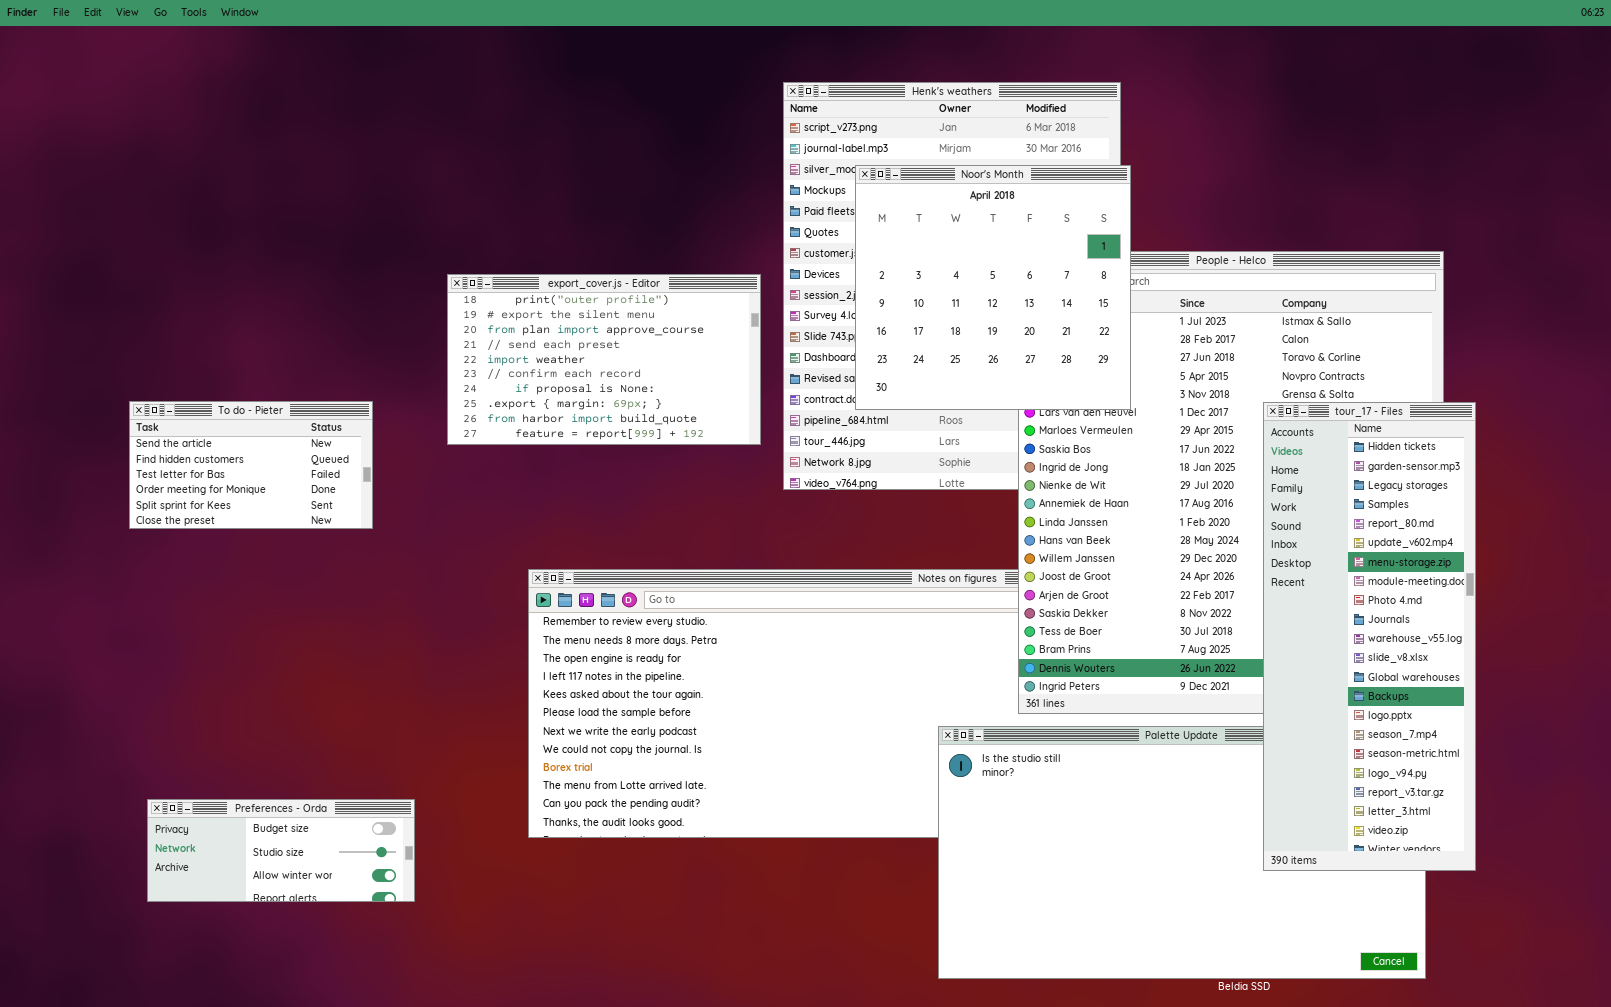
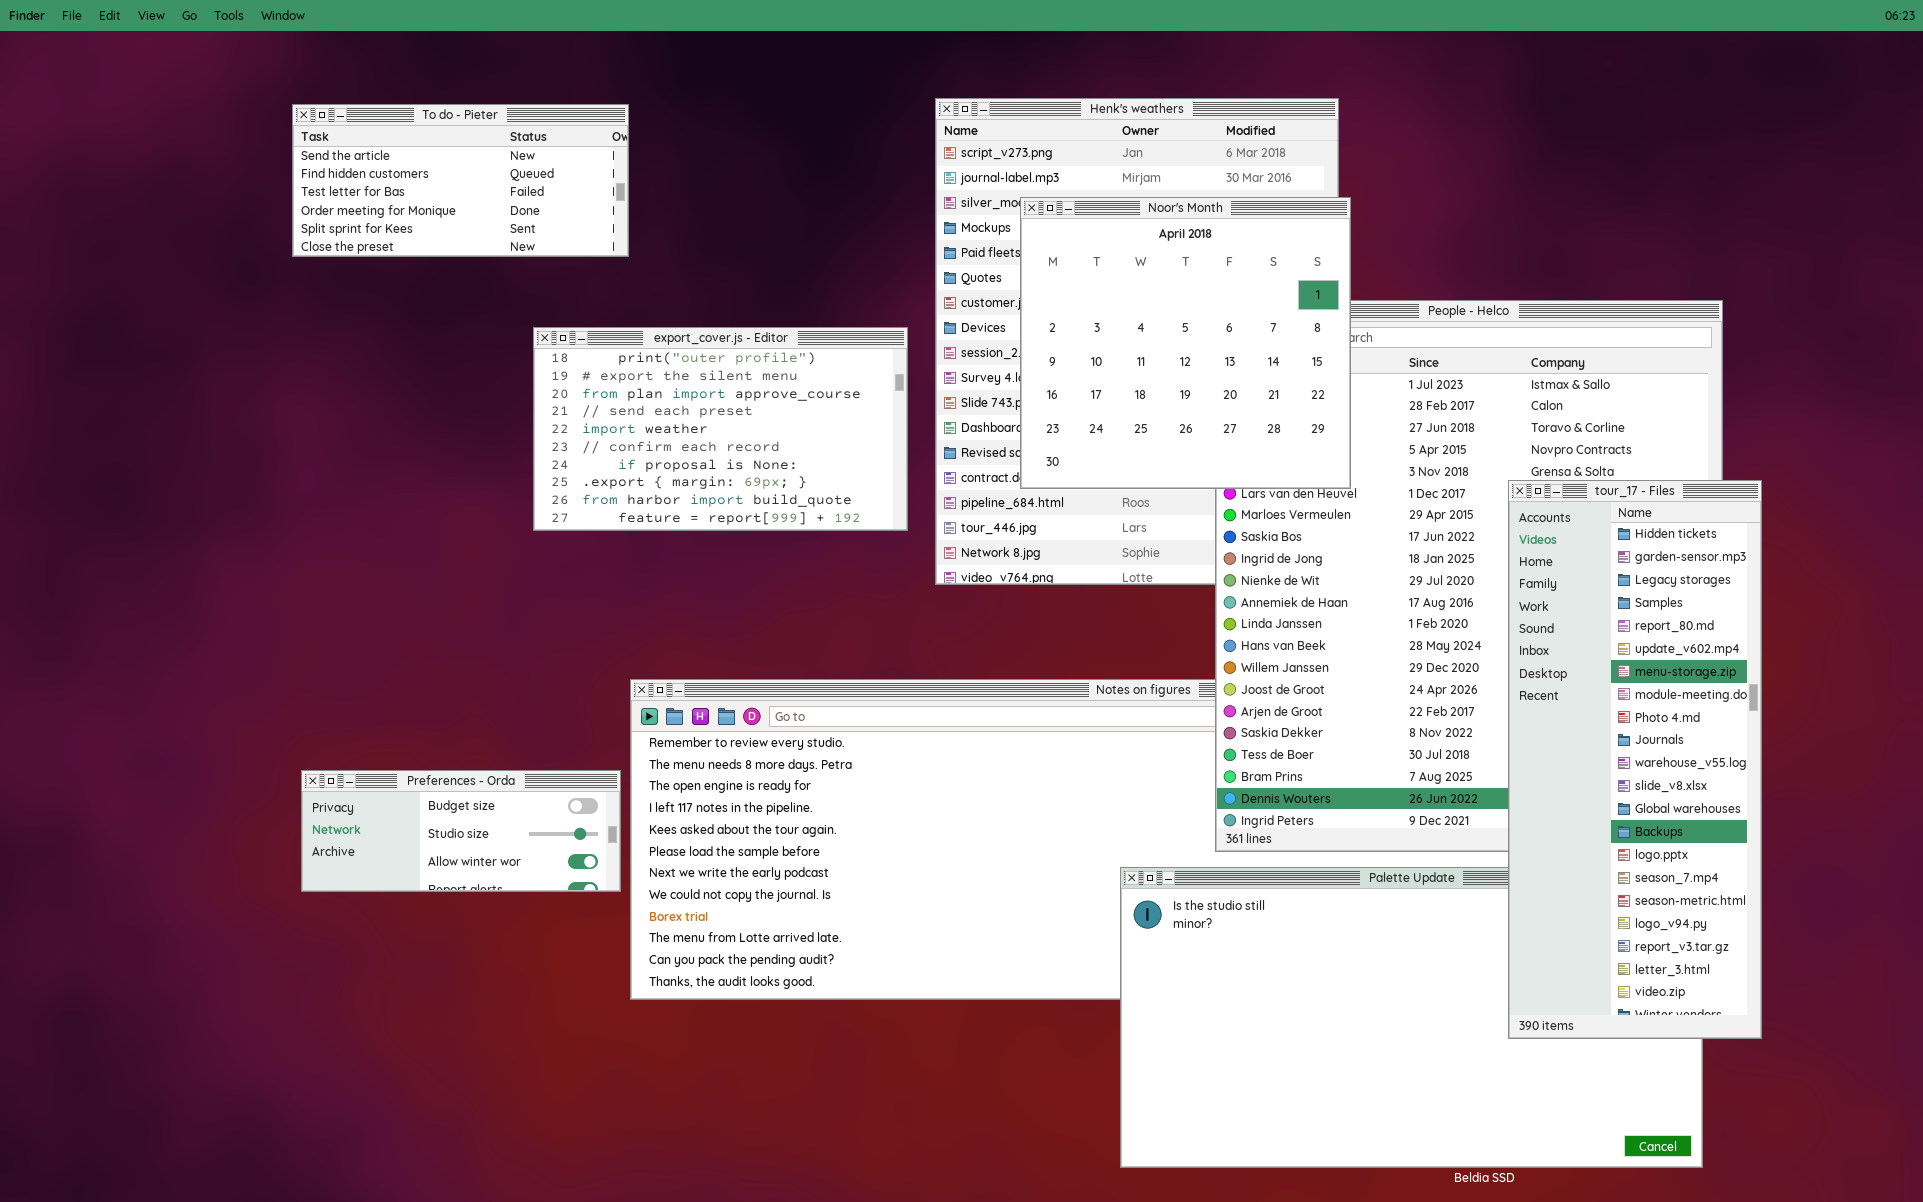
To do - Pieter: [129,401,373,529] -> [292,104,629,257], moved, resized
Preferences - Orda: [147,799,415,902] -> [301,770,621,892], moved

